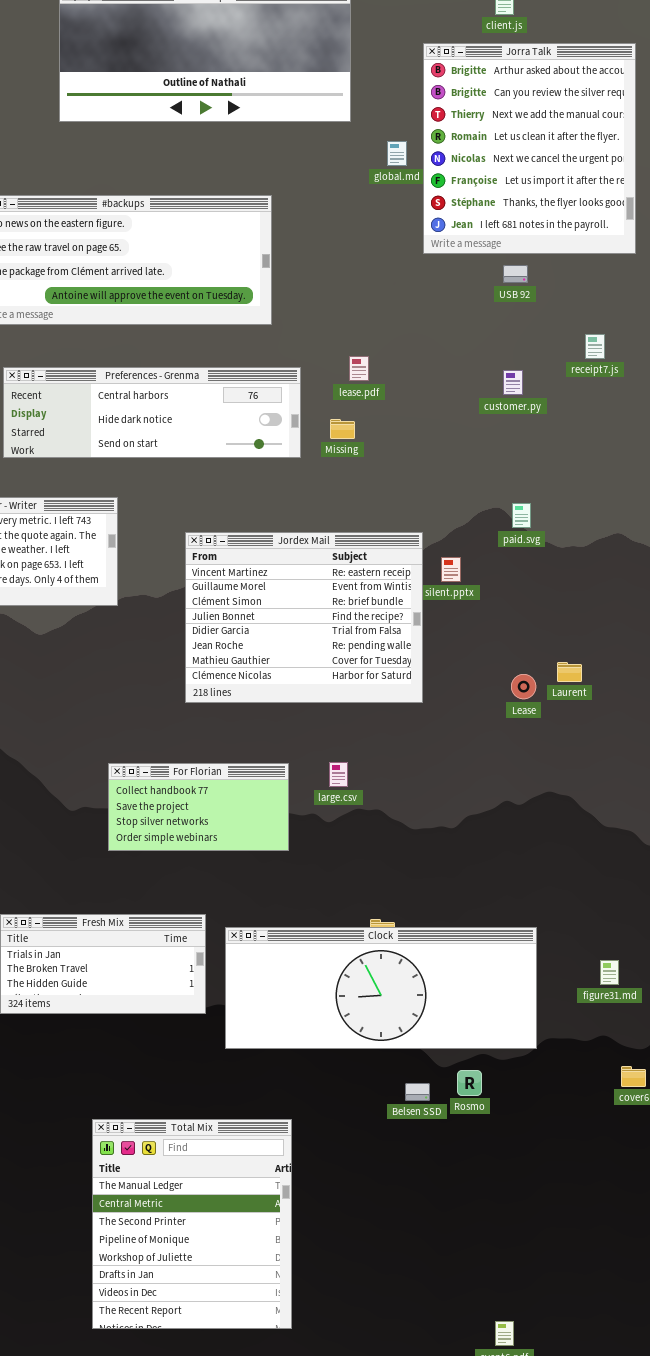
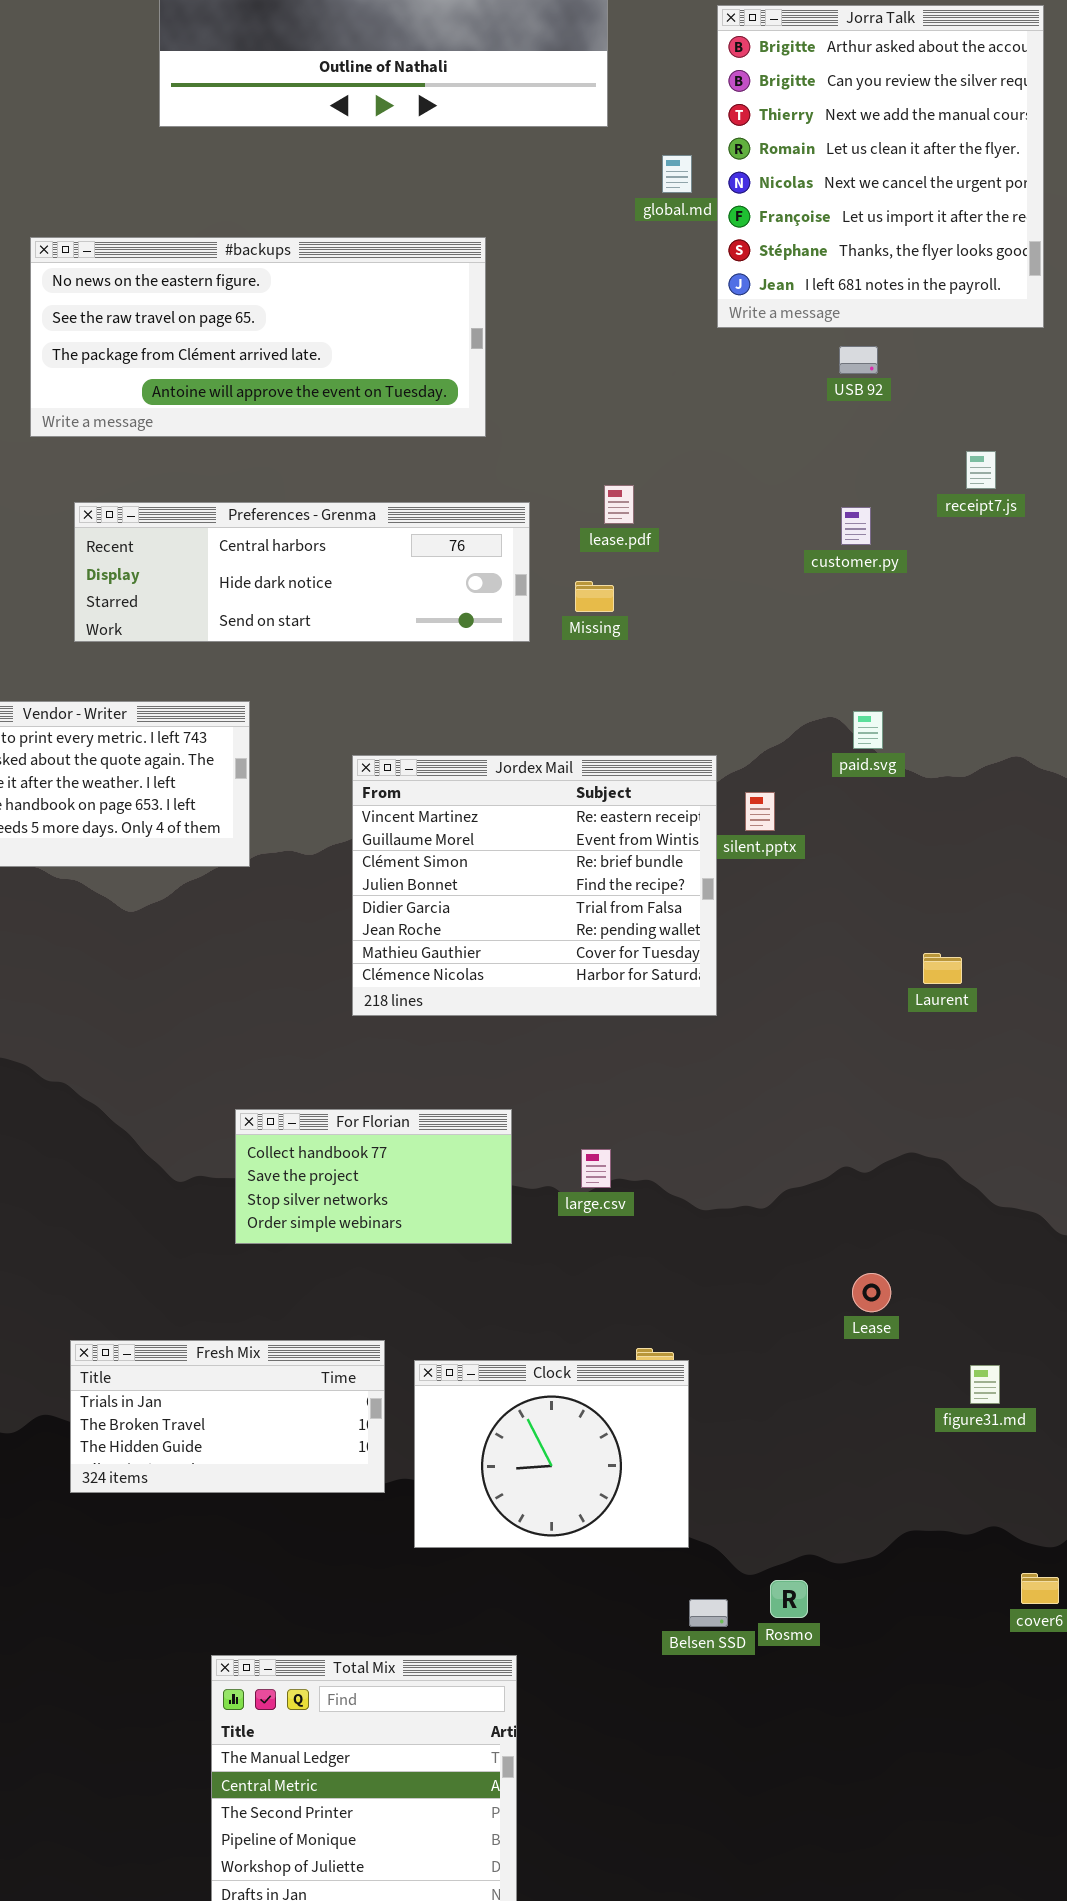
Lease: [511,674,536,699] -> [852,1273,891,1312], moved
large.csv: [329,762,348,787] -> [581,1149,611,1188], moved
Clock: [225,927,537,1049] -> [414,1360,689,1548], resized
figure31.md: [600,960,619,985] -> [970,1365,1000,1404], moved

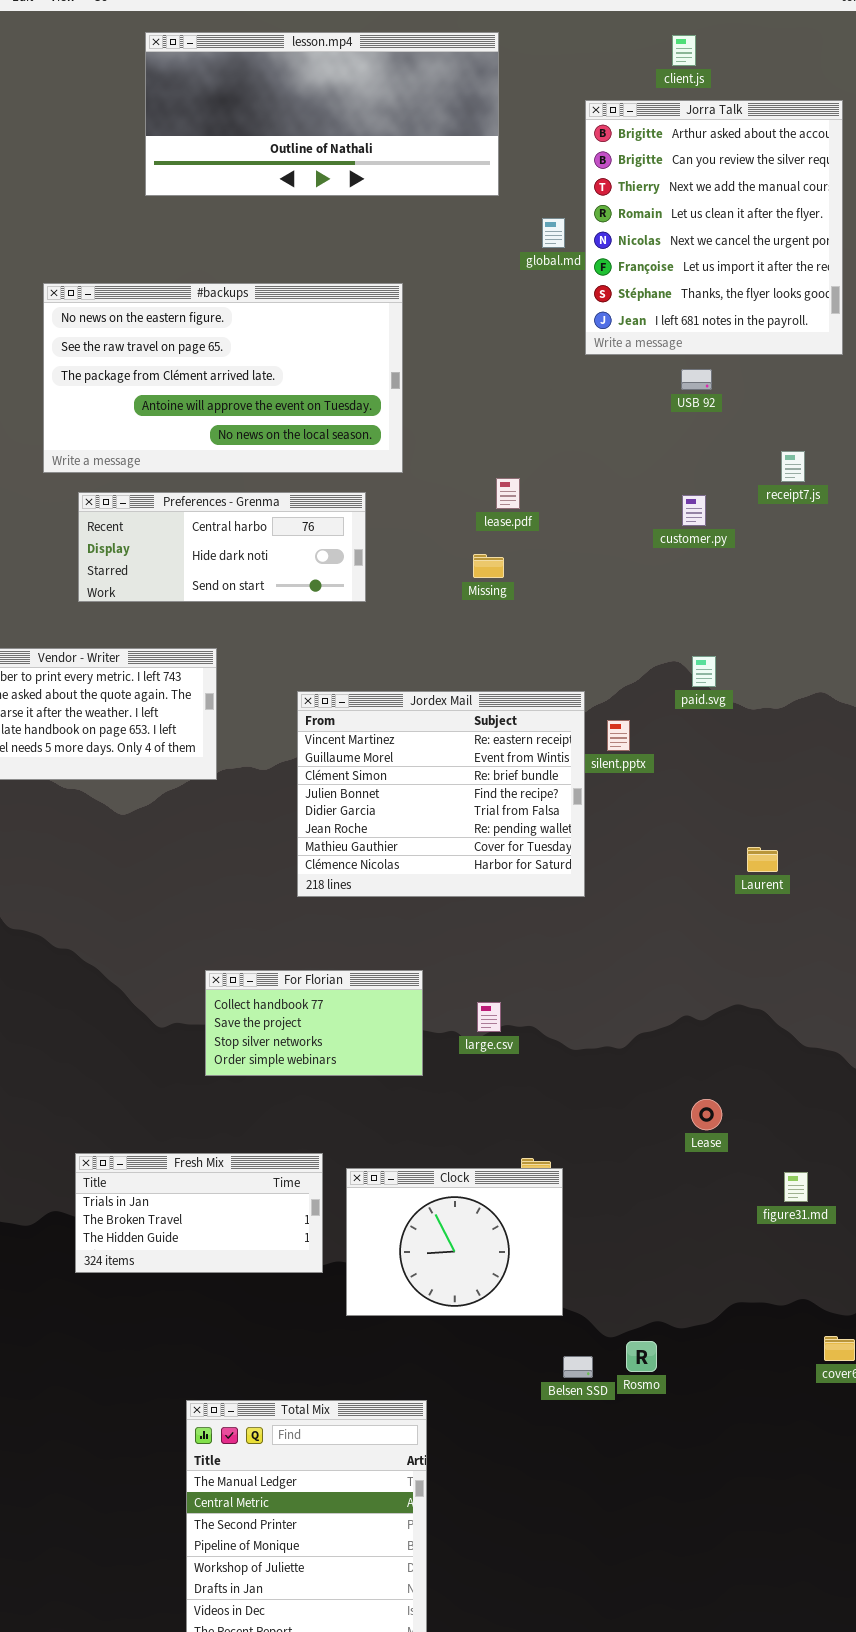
#backups: [30,237,486,437] -> [43,283,403,473], resized
Preferences - Grenma: [74,502,530,642] -> [78,492,366,602], resized

